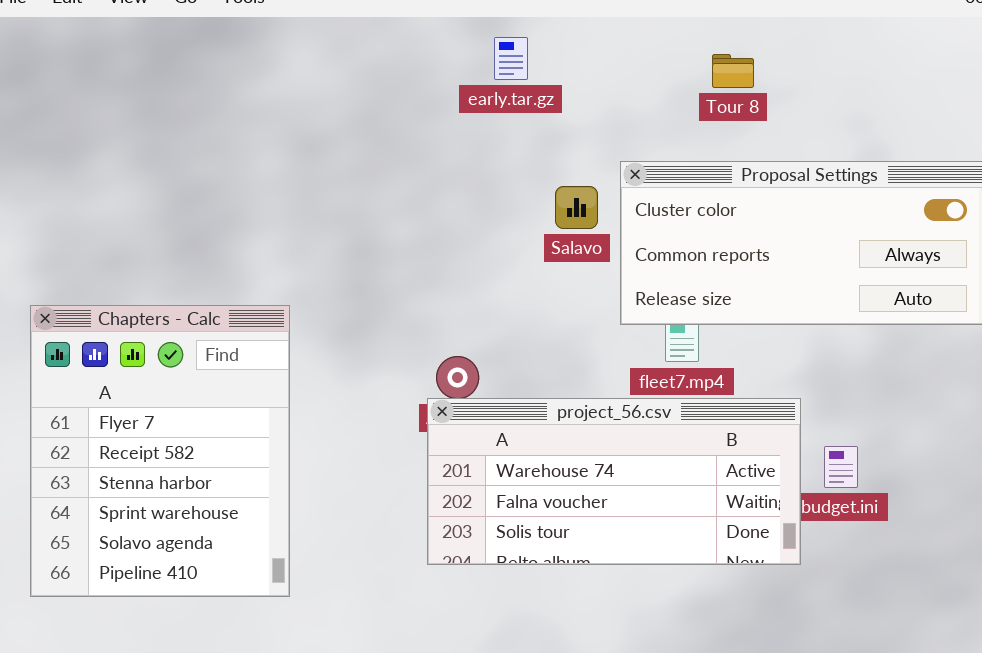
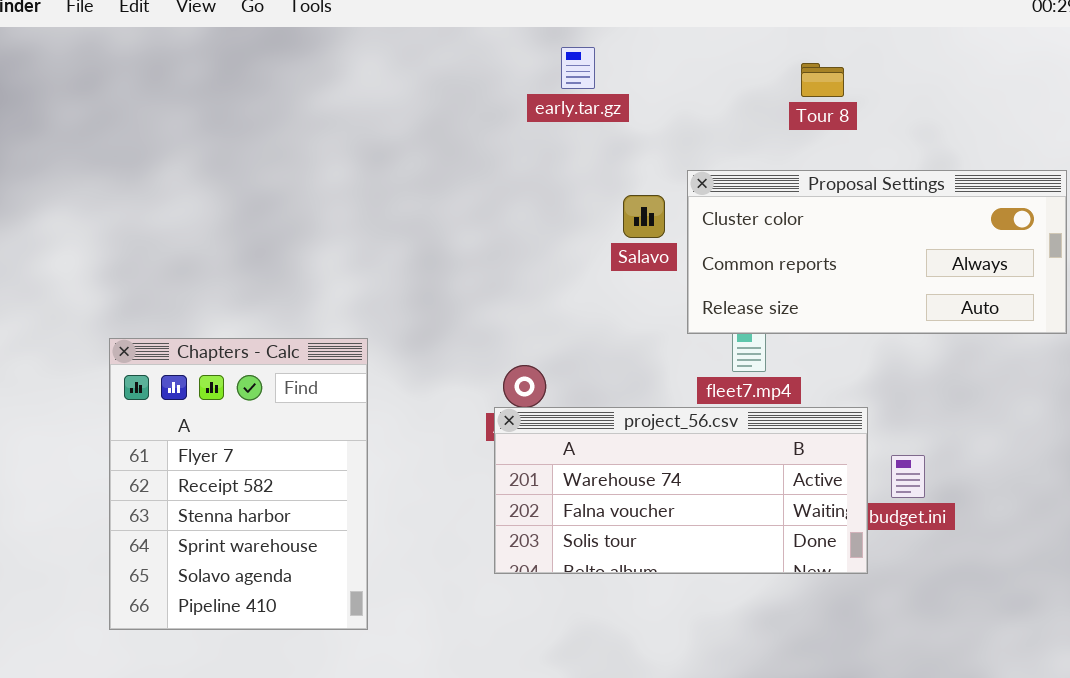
Tour 8: [712,54,754,88] -> [801,63,844,97], moved
Chapters - Calc: [30,305,290,597] -> [109,338,368,630], moved

